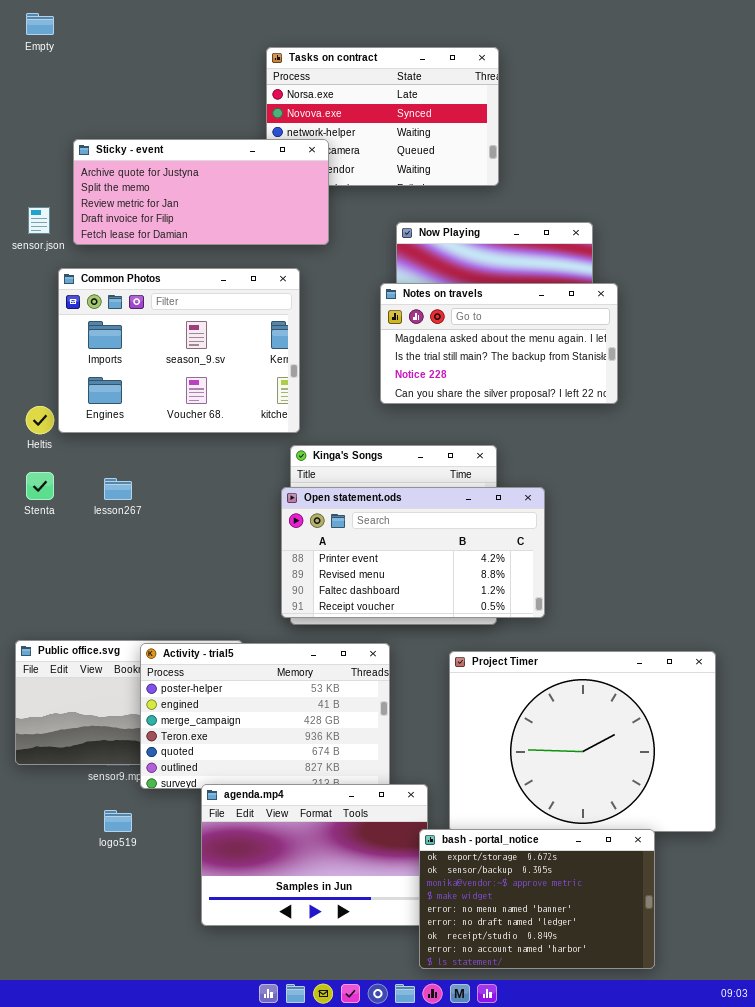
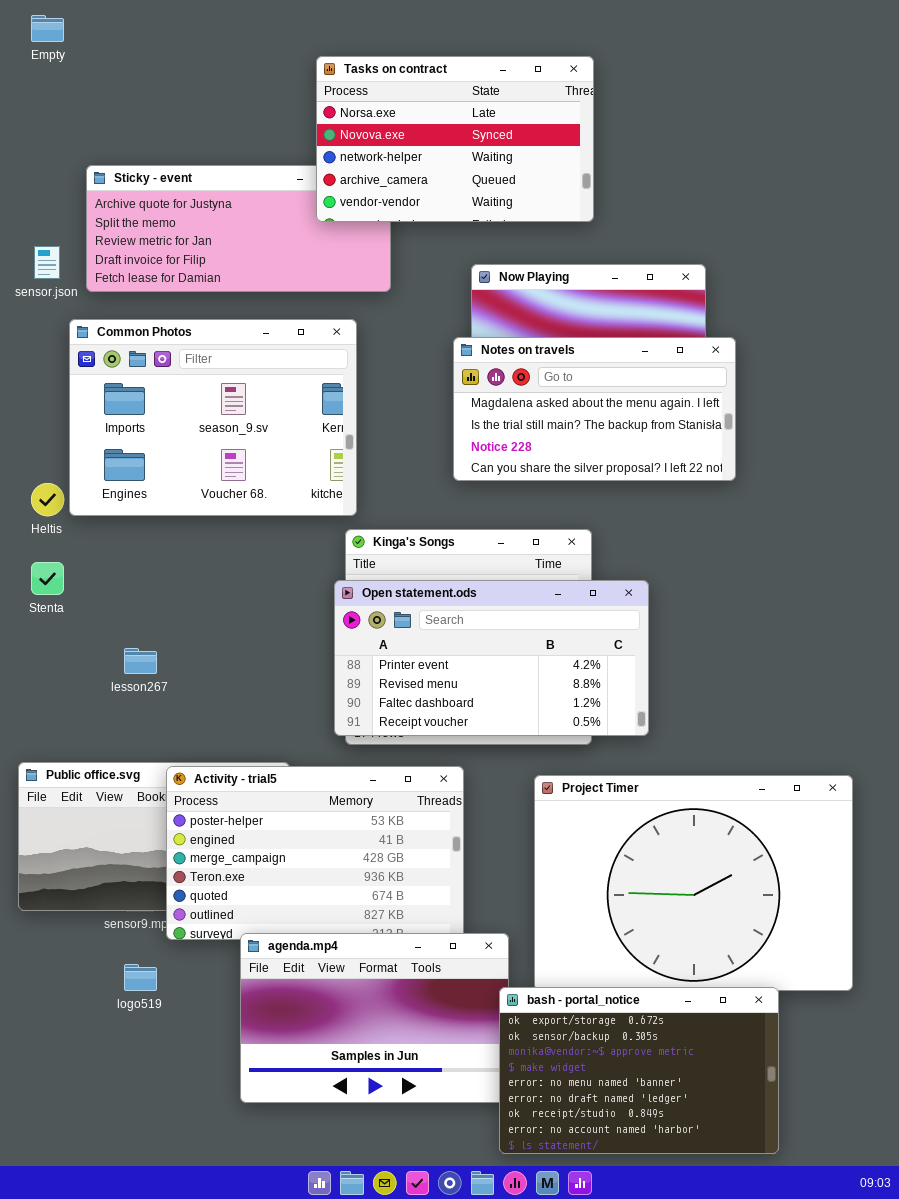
Tasks on contract: [266,47,499,186] -> [316,56,594,222], raised
lesson267: [104,478,132,500] -> [124,648,157,674], moved

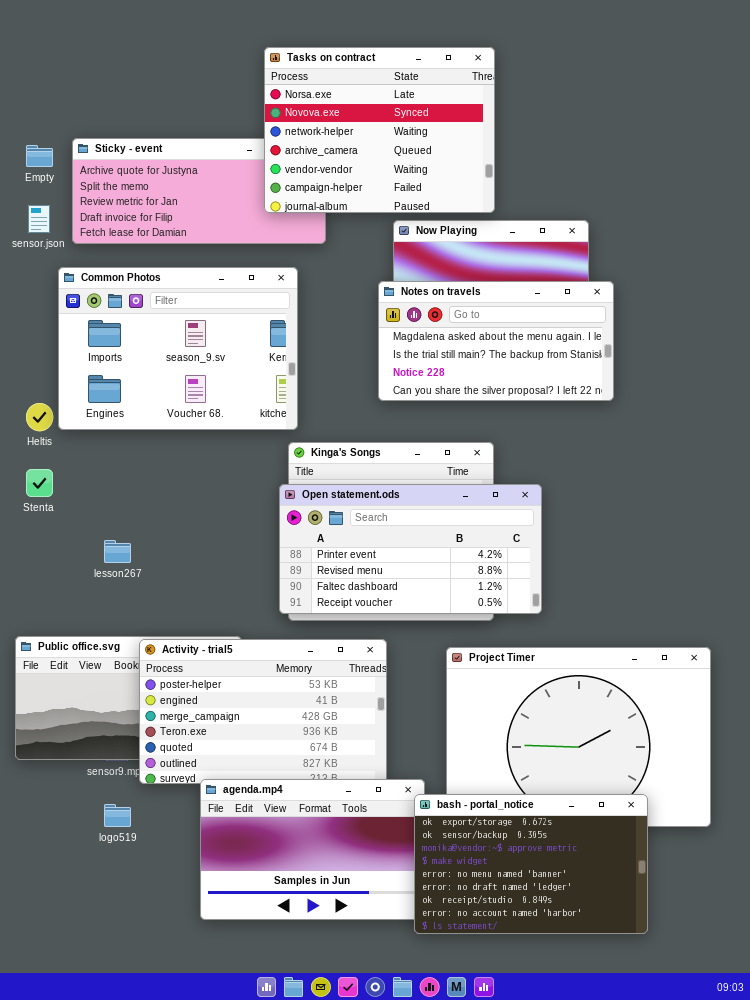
Empty: [31,15,64,42] -> [26,145,53,167], moved
Tasks on contract: [316,56,594,222] -> [264,47,495,213], resized
bash - portal_notice: [499,987,779,1154] -> [414,794,648,934], moved

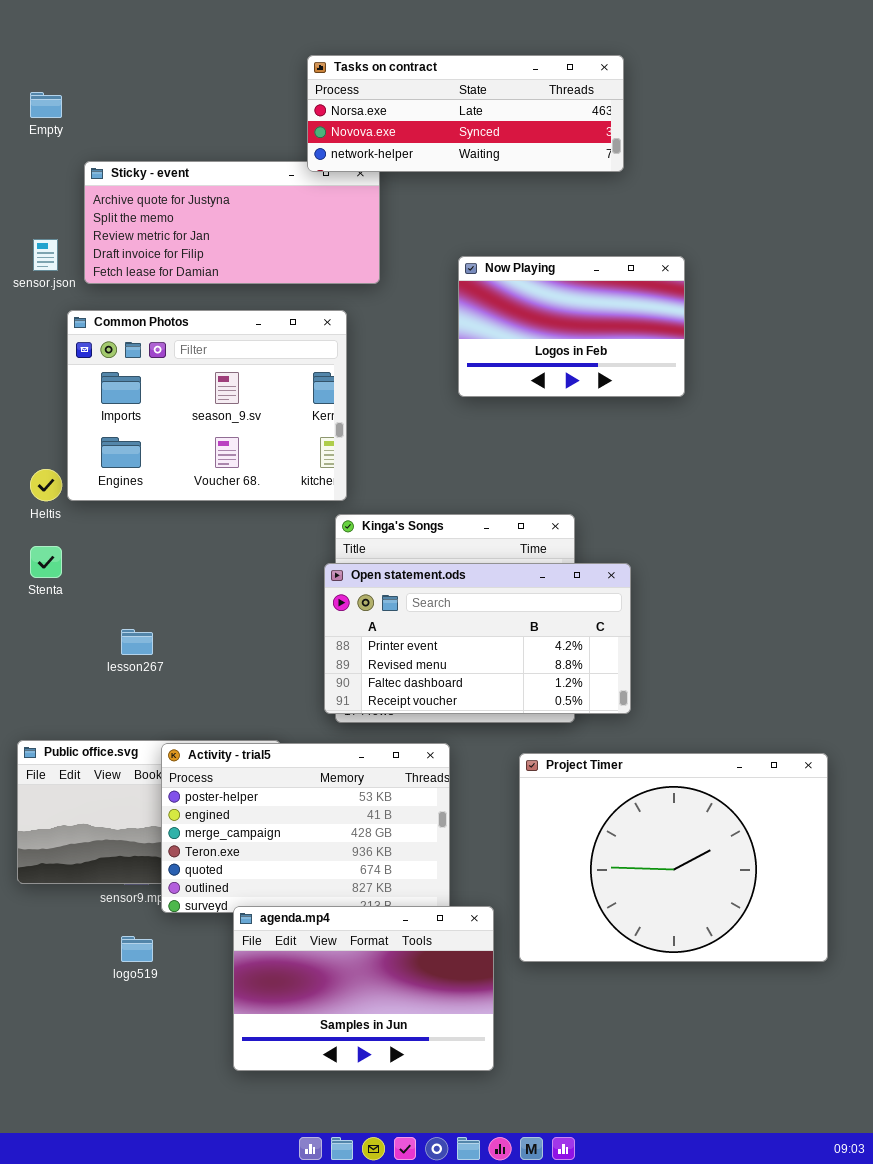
Tasks on contract: [264,47,495,213] -> [307,55,624,172], resized
Empty: [26,145,53,167] -> [30,92,62,118], moved
Notes on travels: [378,281,614,401] -> none, closed
bash - portal_notice: [414,794,648,934] -> none, closed

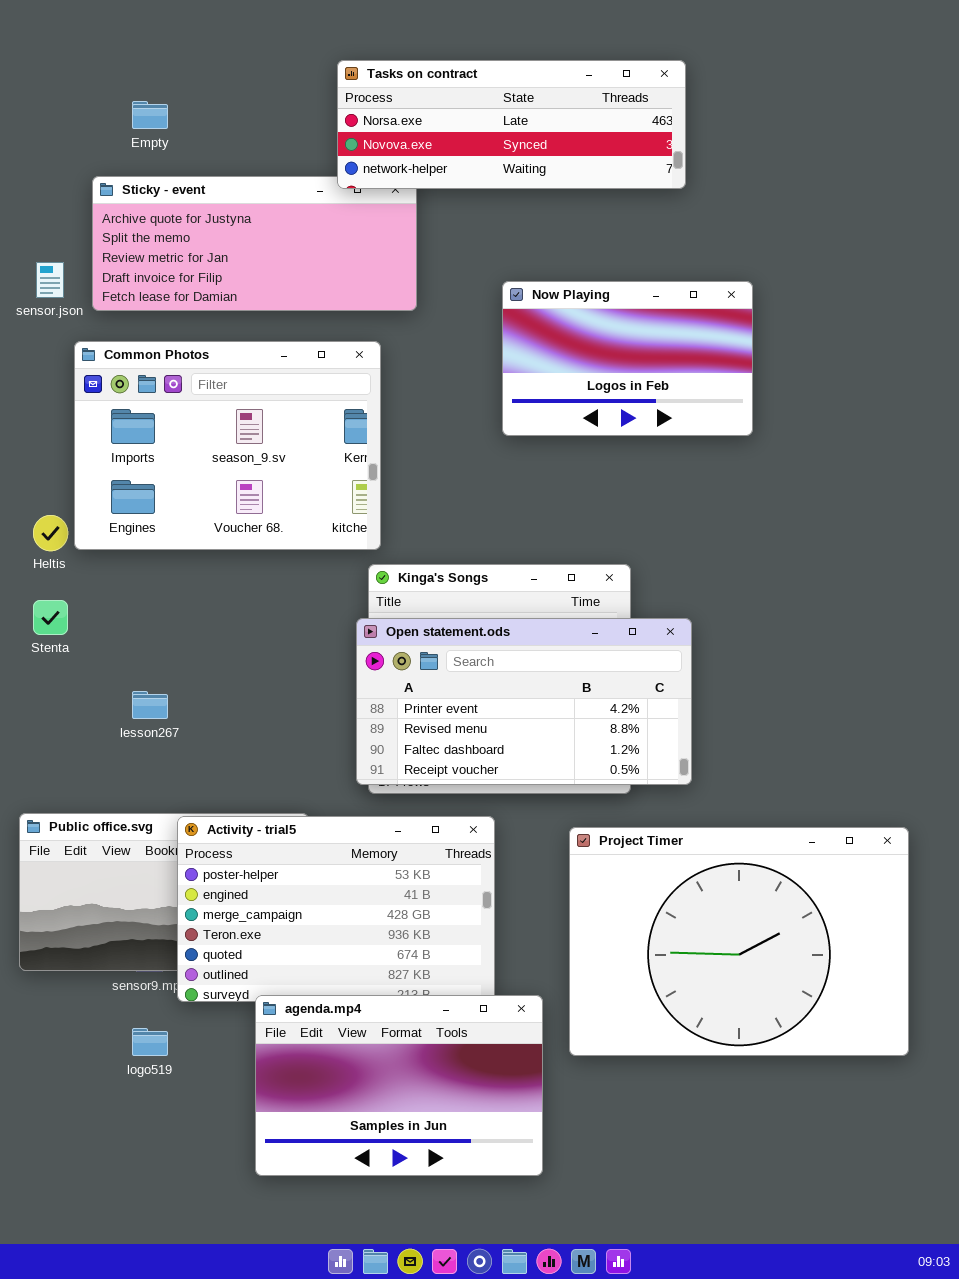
Empty: [30,92,62,118] -> [132,101,168,129], moved

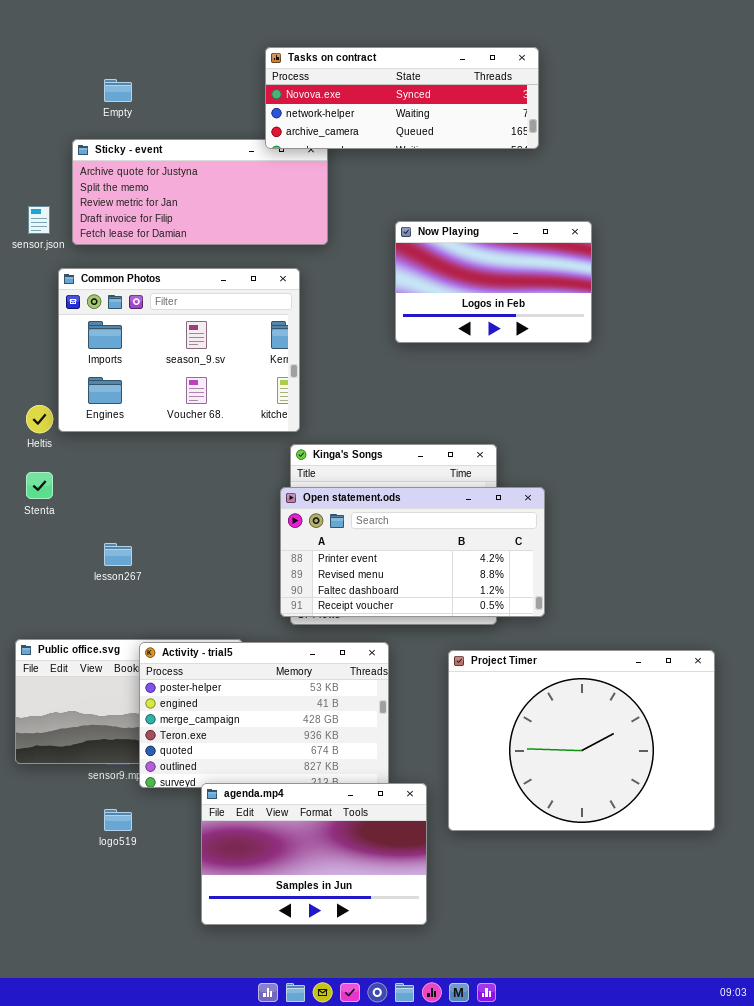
Tasks on contract: [337,60,686,189] -> [265,47,539,149], scrolled down 1 row

